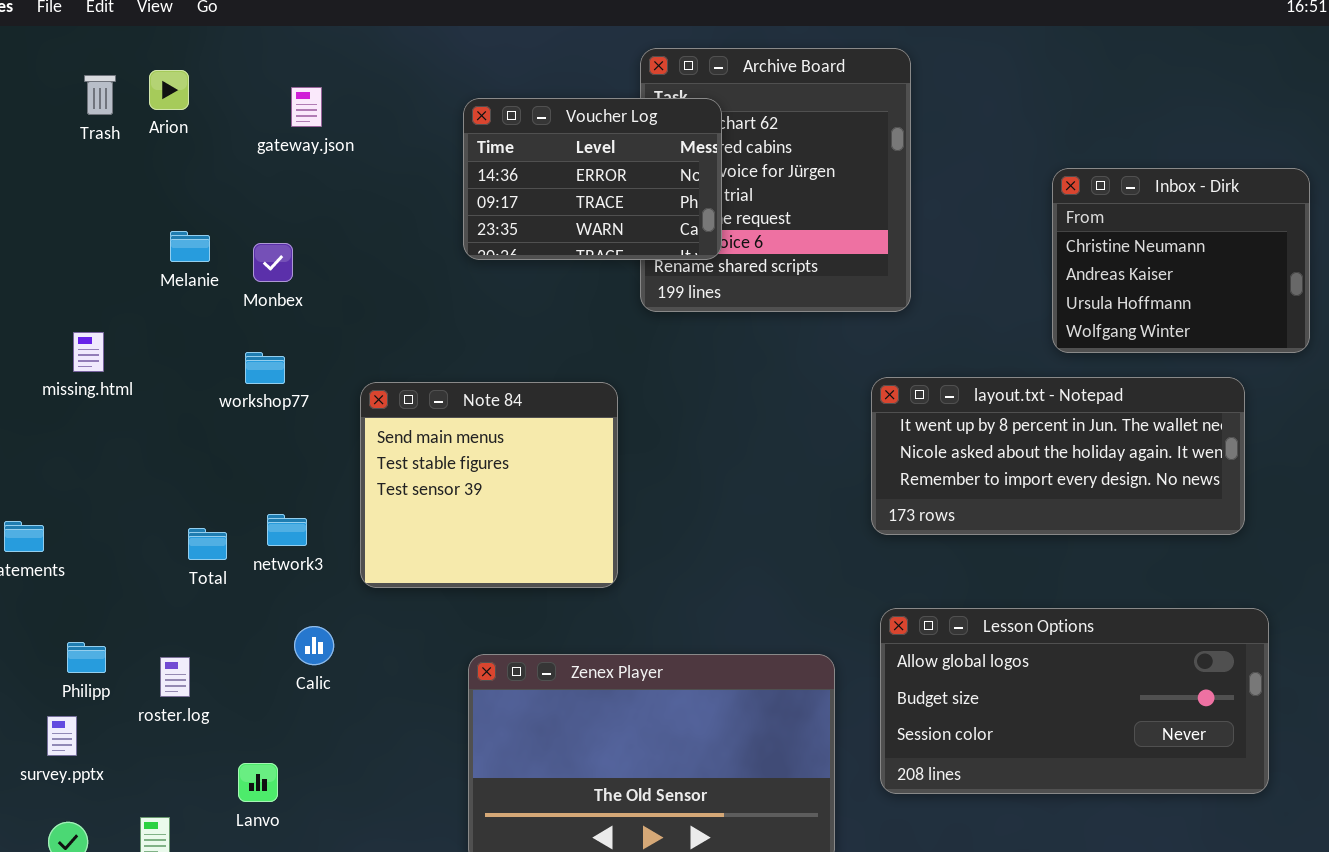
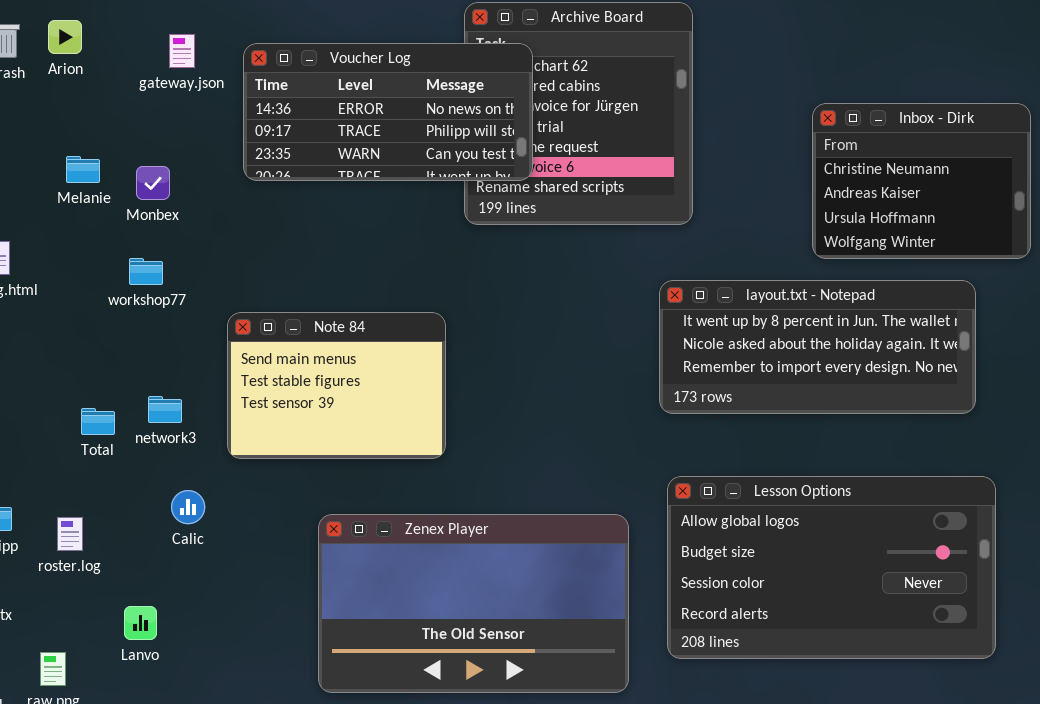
Voucher Log: [463,98,722,260] -> [243,43,533,181], resized
Note 84: [360,382,618,588] -> [227,312,446,459], resized
Lesson Options: [880,608,1269,794] -> [667,476,996,659], resized

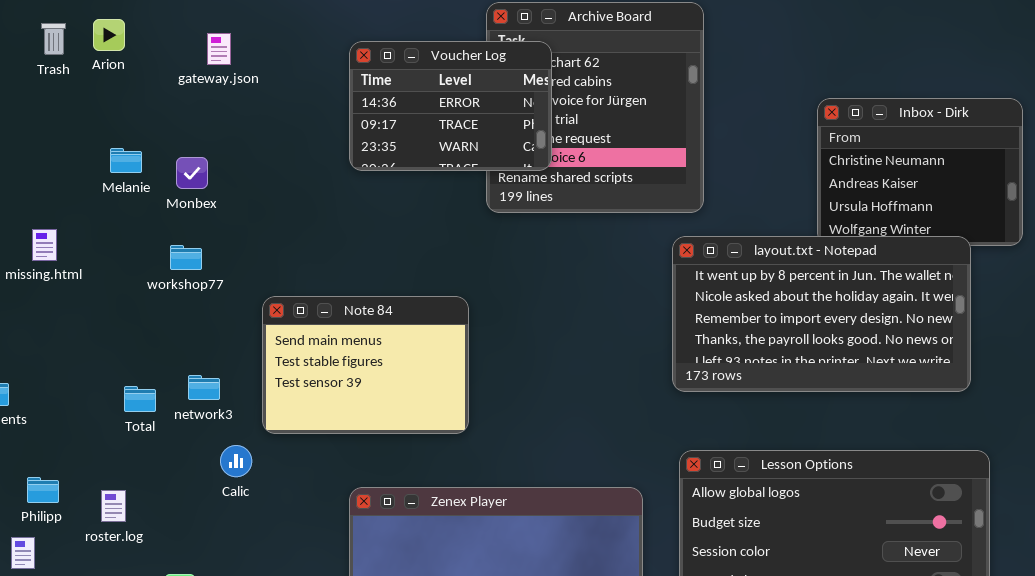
Voucher Log: [243,43,533,181] -> [349,41,552,171], resized
layout.txt - Notepad: [659,280,976,414] -> [672,236,971,392], resized
Calic: [171,490,205,524] -> [220,445,252,477], moved

